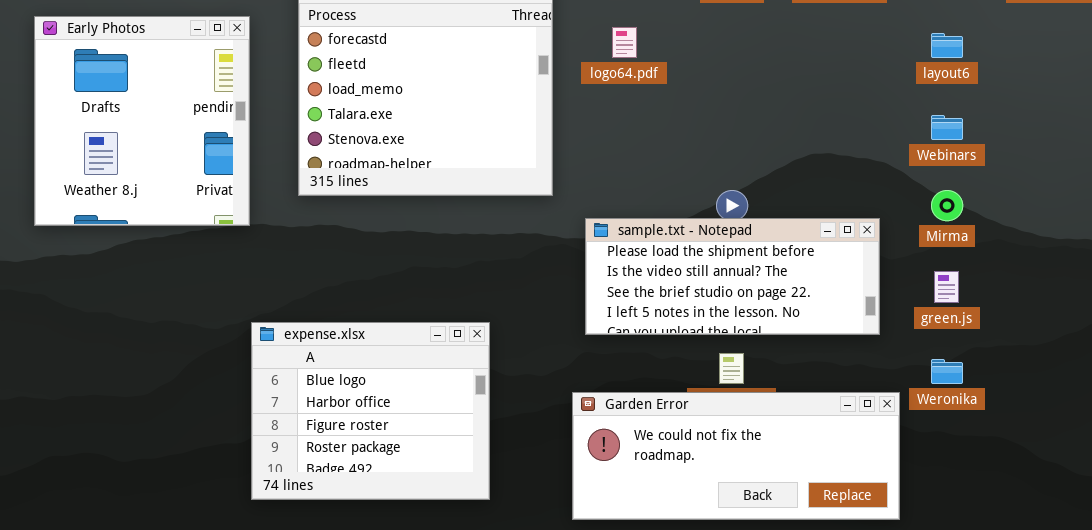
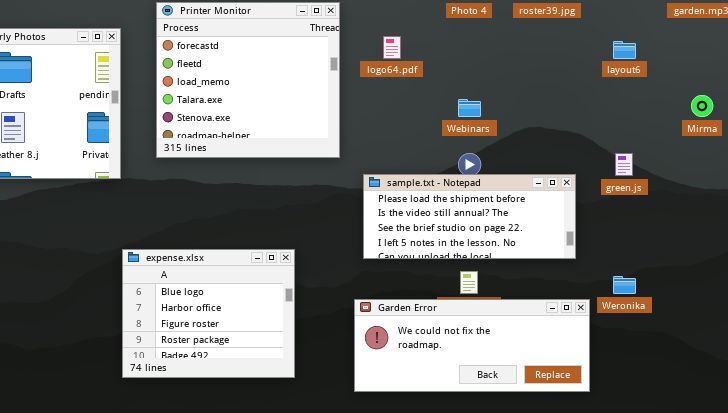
Webinars: [931,115,963,140] -> [458,99,481,117], moved
Mirma: [931,190,963,221] -> [691,95,713,117], moved
green.js: [934,271,959,303] -> [615,153,633,176], moved

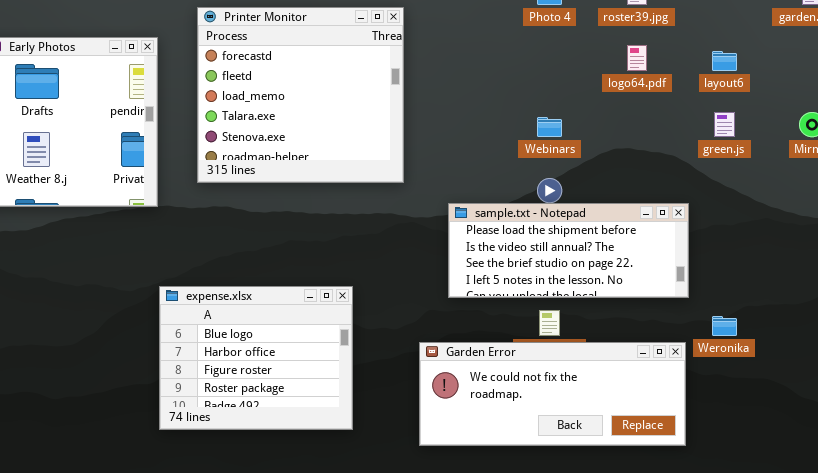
logo64.pdf: [383,36,401,59] -> [627,45,647,71], moved
green.js: [615,153,633,176] -> [714,112,735,137], moved
sample.txt - Notepad: [363,174,576,259] -> [448,203,689,298], moved

